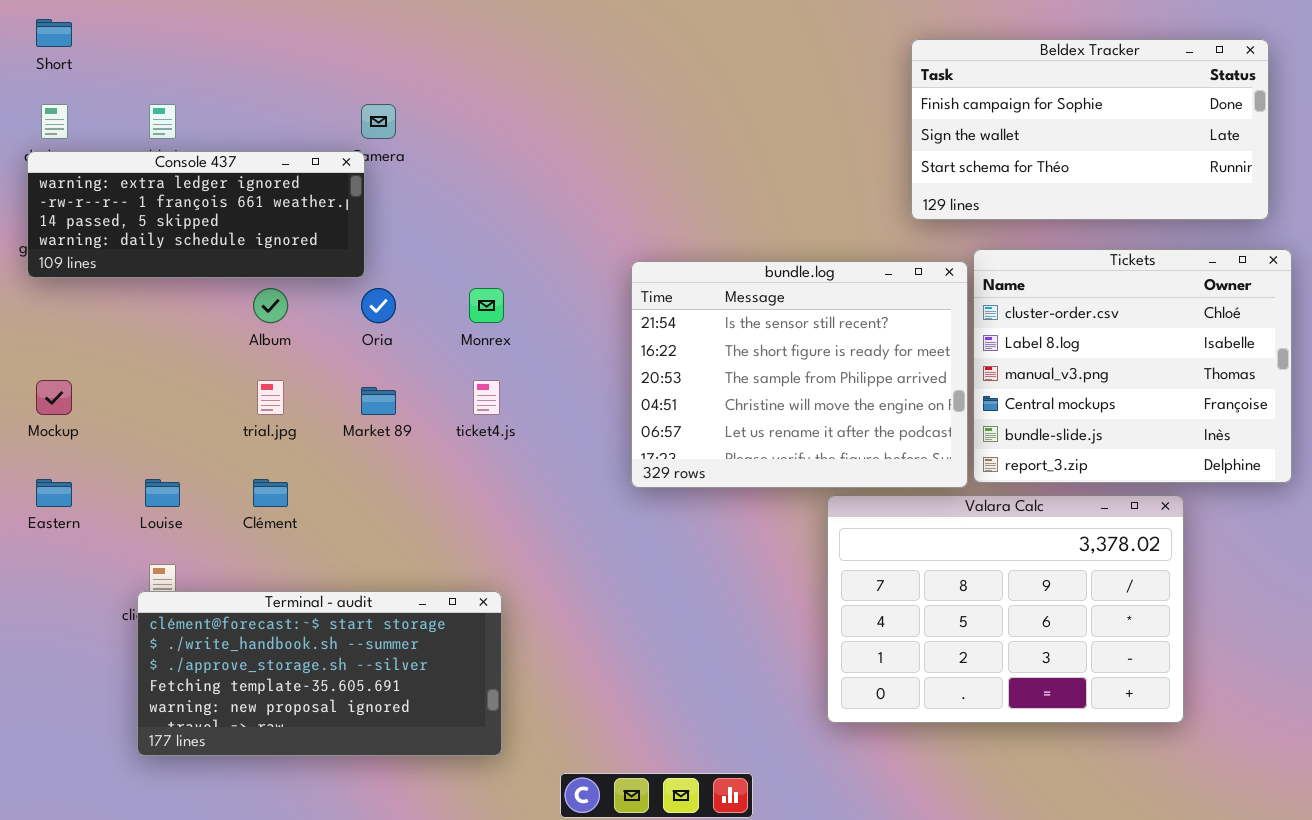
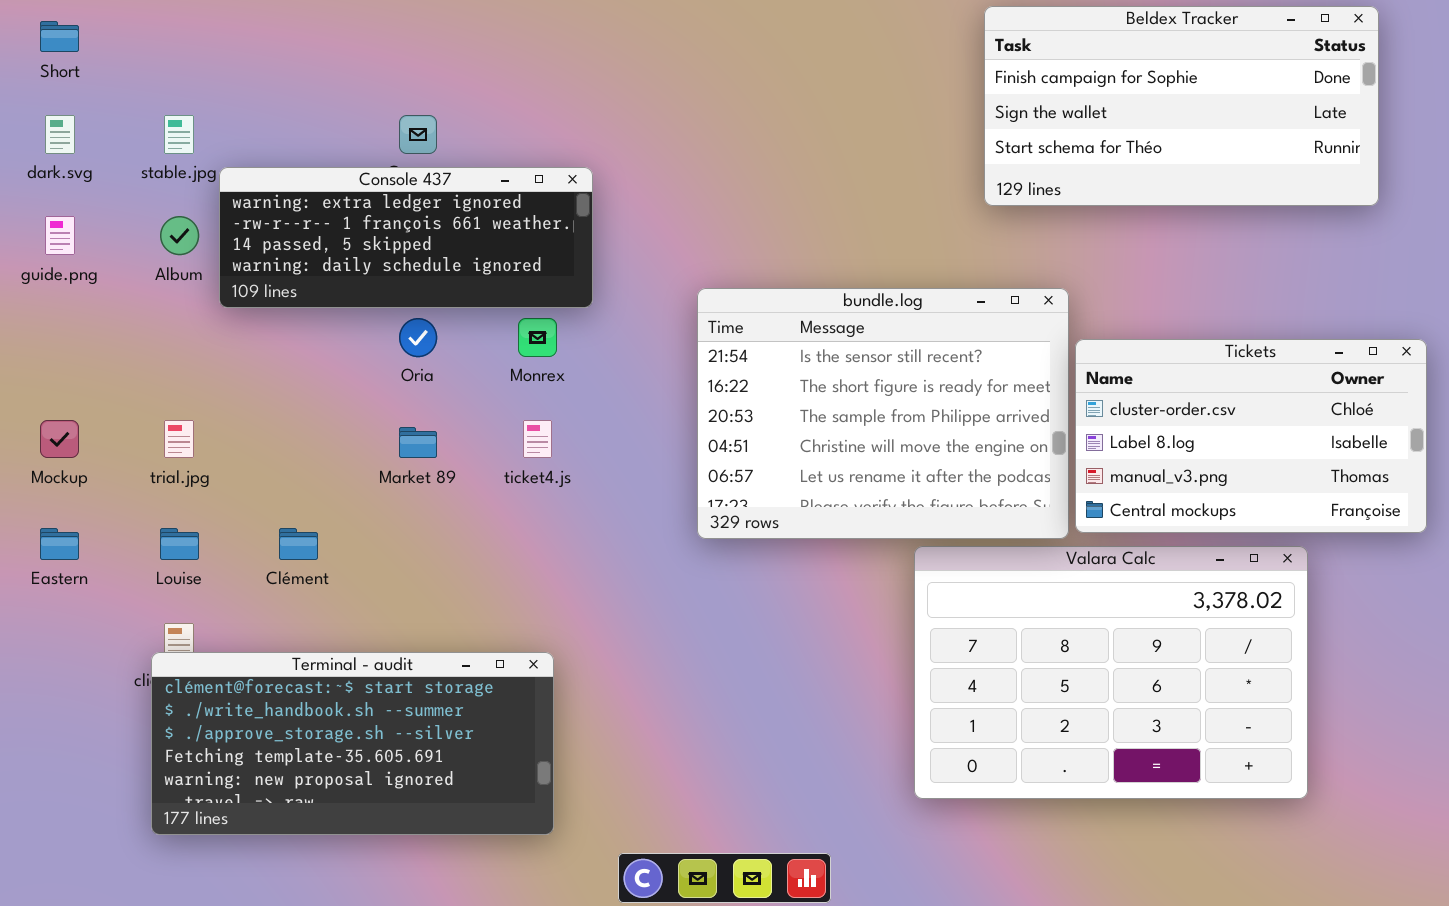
Beldex Tracker: [911,39,1269,220] -> [984,6,1379,206], moved
Console 437: [27,151,365,278] -> [219,167,593,308], moved
Tickets: [973,249,1292,483] -> [1075,339,1427,533], resized
Album: [253,288,288,323] -> [160,216,199,255], moved
trial.jpg: [257,380,284,415] -> [164,420,194,458], moved

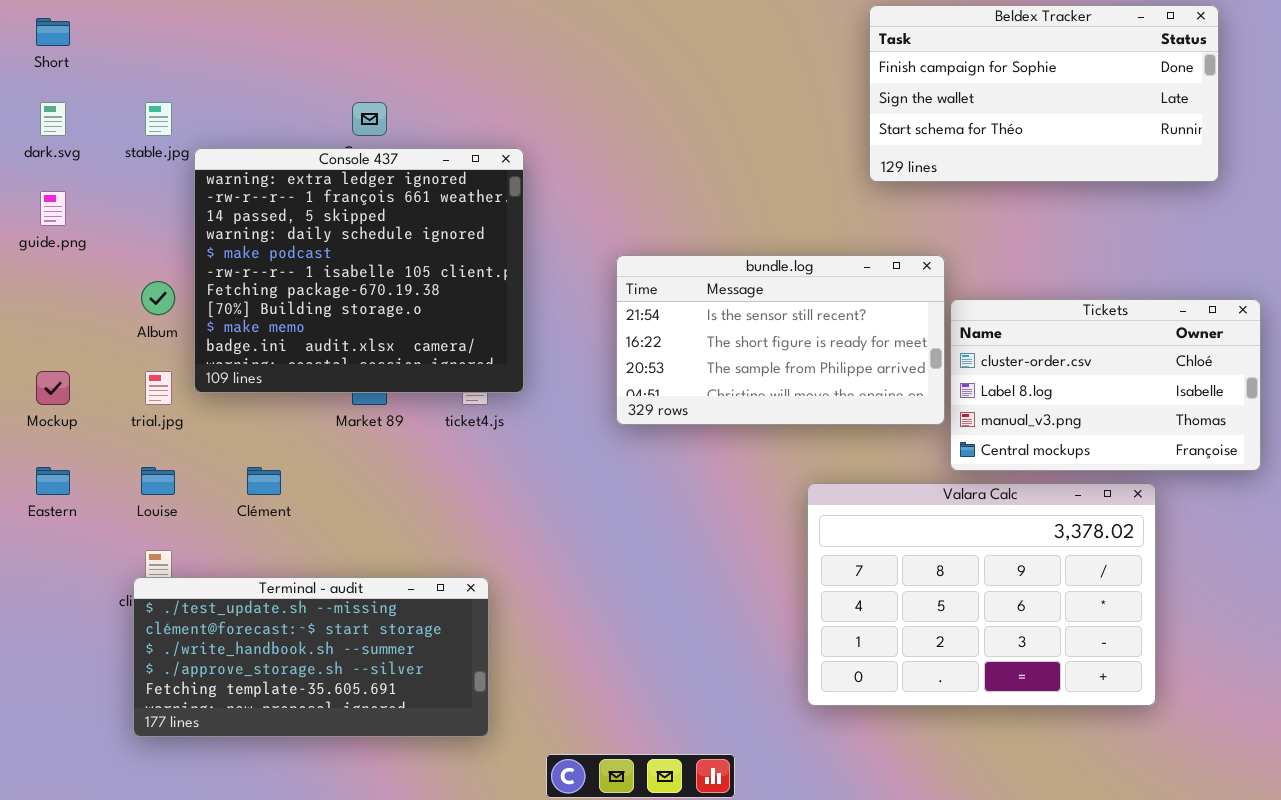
Console 437: [219,167,593,308] -> [194,148,524,393], resized
Album: [160,216,199,255] -> [141,281,175,315], moved
bundle.log: [697,288,1069,539] -> [616,255,945,425], resized
Terminal - audit: [151,652,554,835] -> [133,577,489,737], scrolled up 1 row

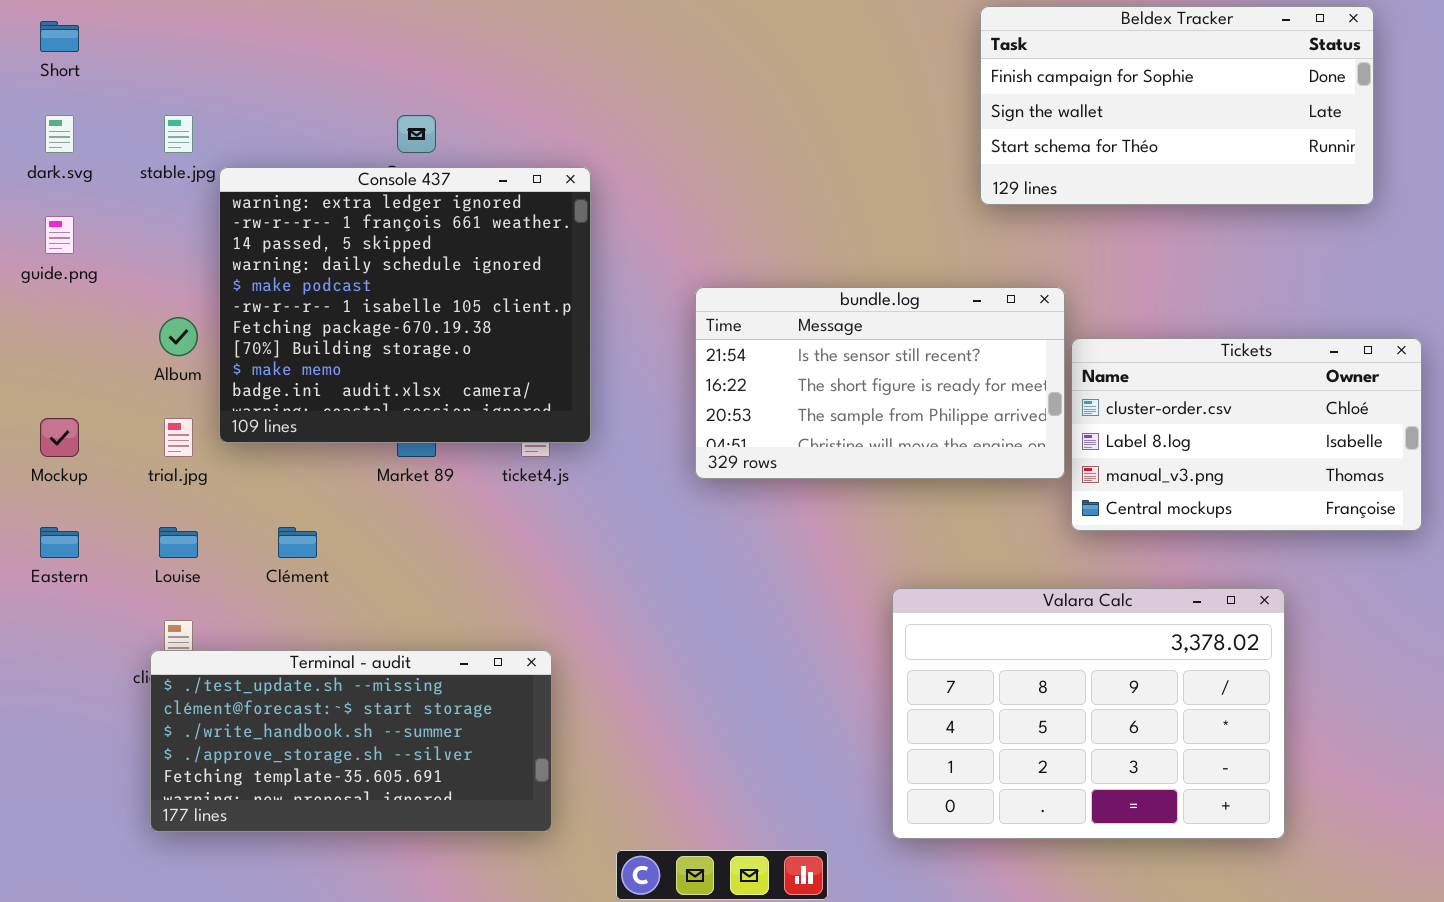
Valara Calc: [807,483,1156,706] -> [892,588,1285,839], moved

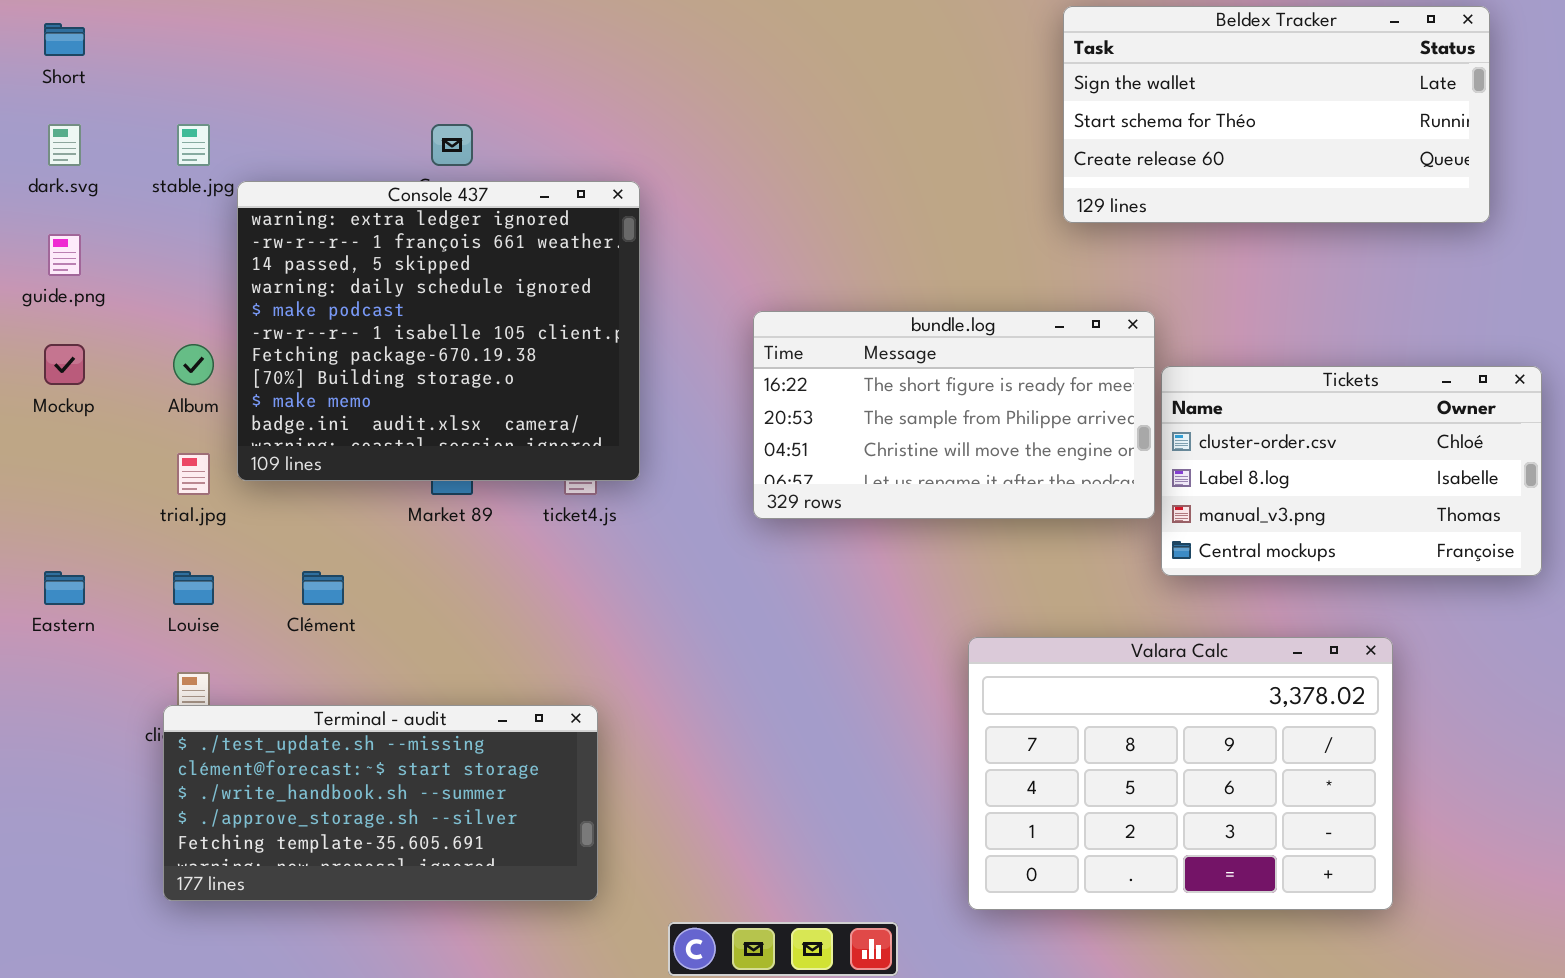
Beldex Tracker: [980,6,1374,205] -> [1063,6,1490,223], scrolled down 1 row
bundle.log: [695,287,1065,479] -> [753,311,1155,519], scrolled down 1 row
Mockup: [40,418,79,457] -> [44,344,85,385], moved

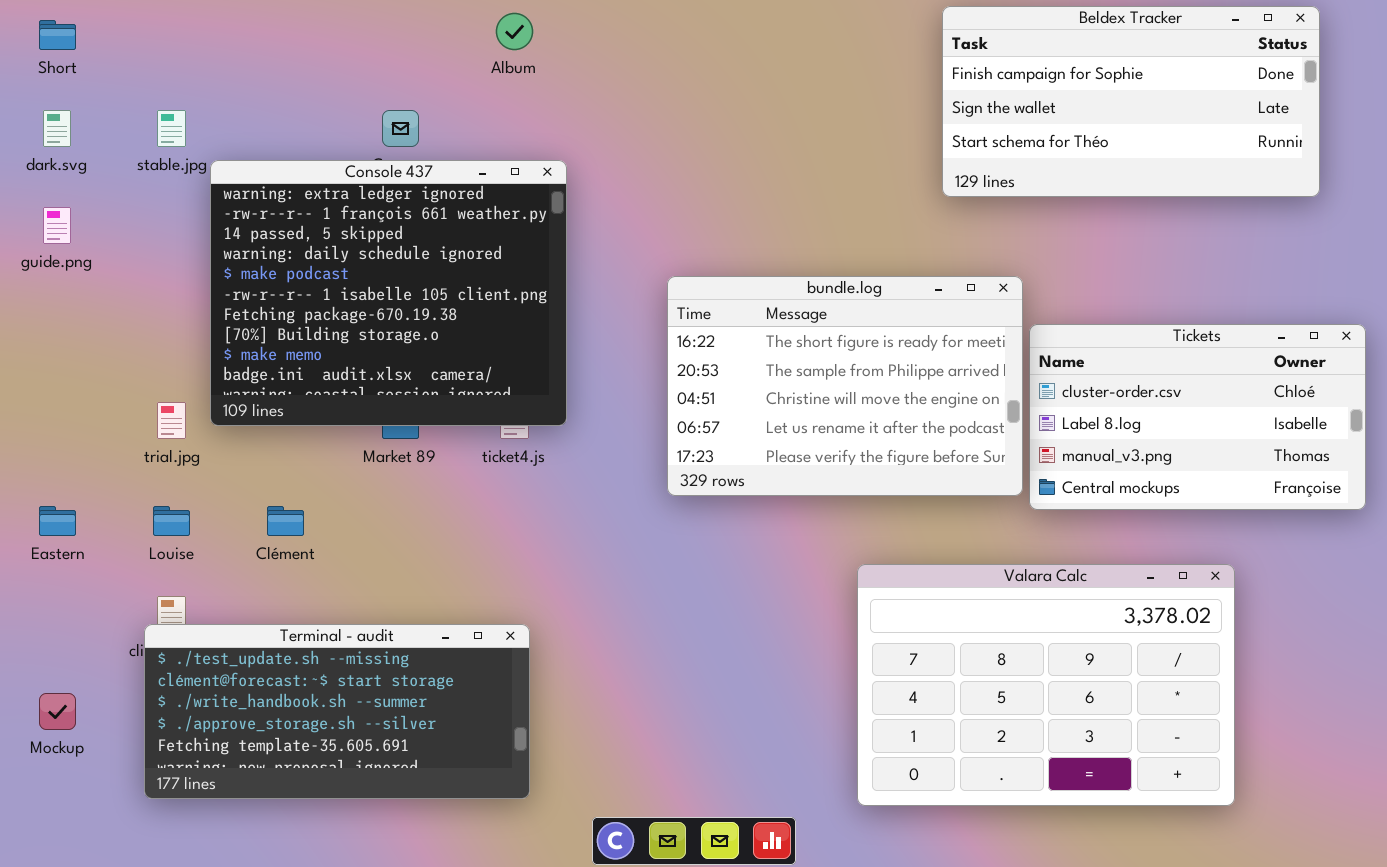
Beldex Tracker: [1063,6,1490,223] -> [942,6,1320,197], scrolled up 1 row
bundle.log: [753,311,1155,519] -> [667,276,1023,496], resized
Mockup: [44,344,85,385] -> [39,693,76,730], moved
Album: [173,344,214,385] -> [496,13,533,50], moved

